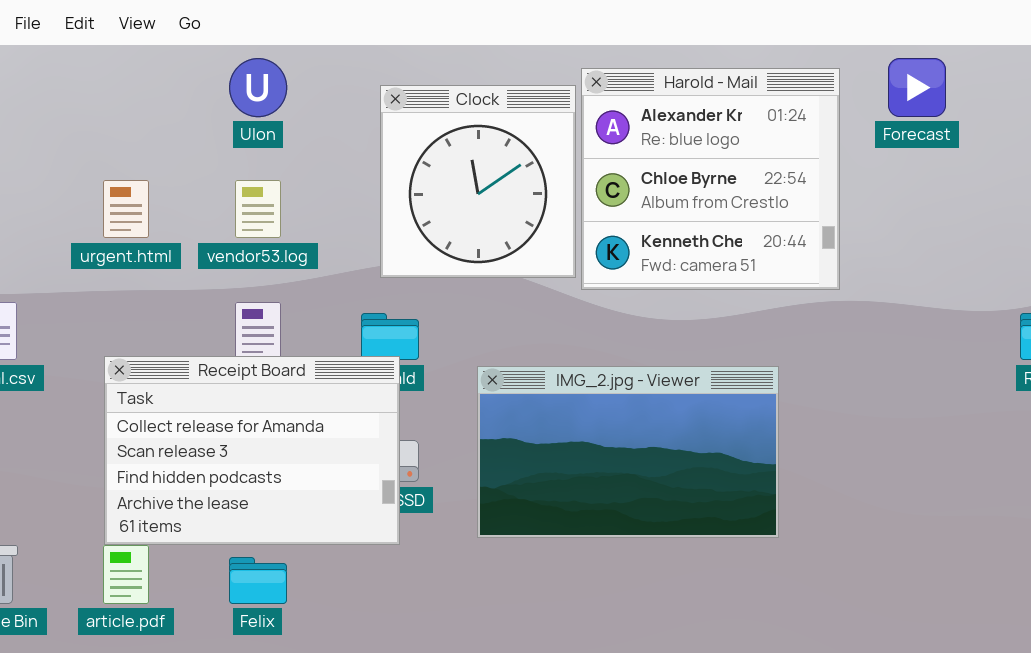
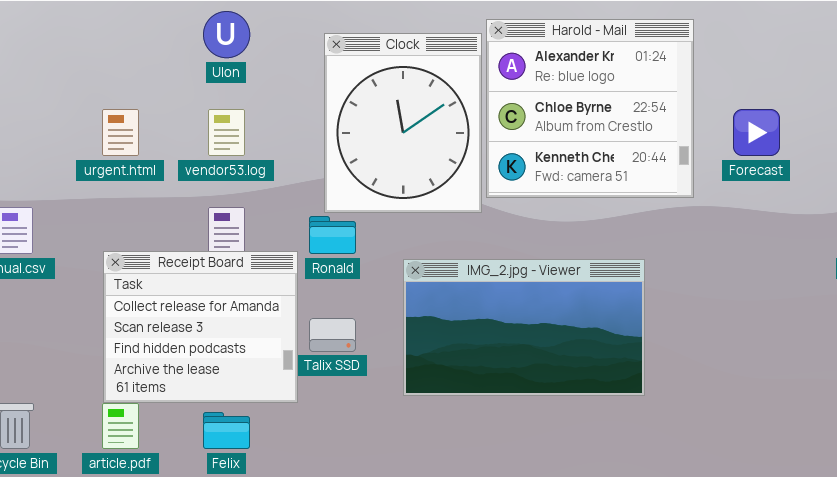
Forecast: [888,58,946,117] -> [733,109,780,156], moved
Clock: [380,85,576,278] -> [324,33,482,213], resized
Receipt Board: [104,356,400,545] -> [103,251,298,403], resized

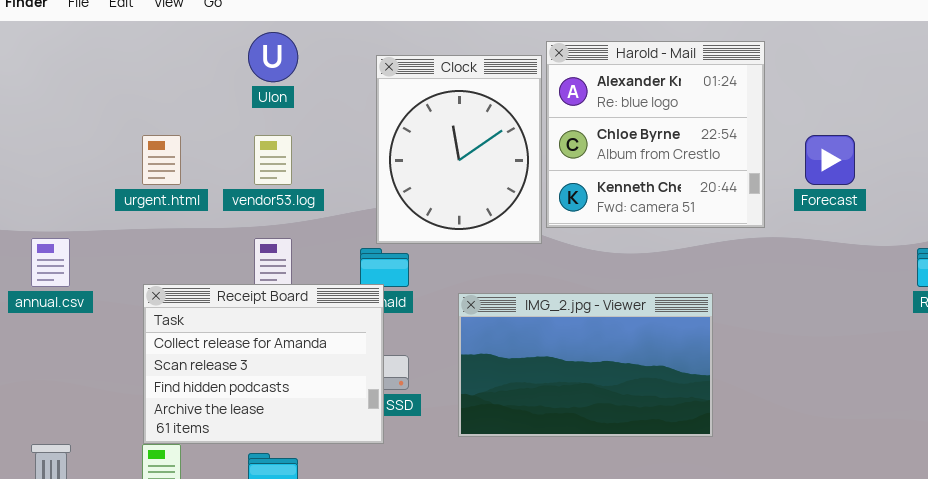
Receipt Board: [103,251,298,403] -> [143,284,384,444], resized

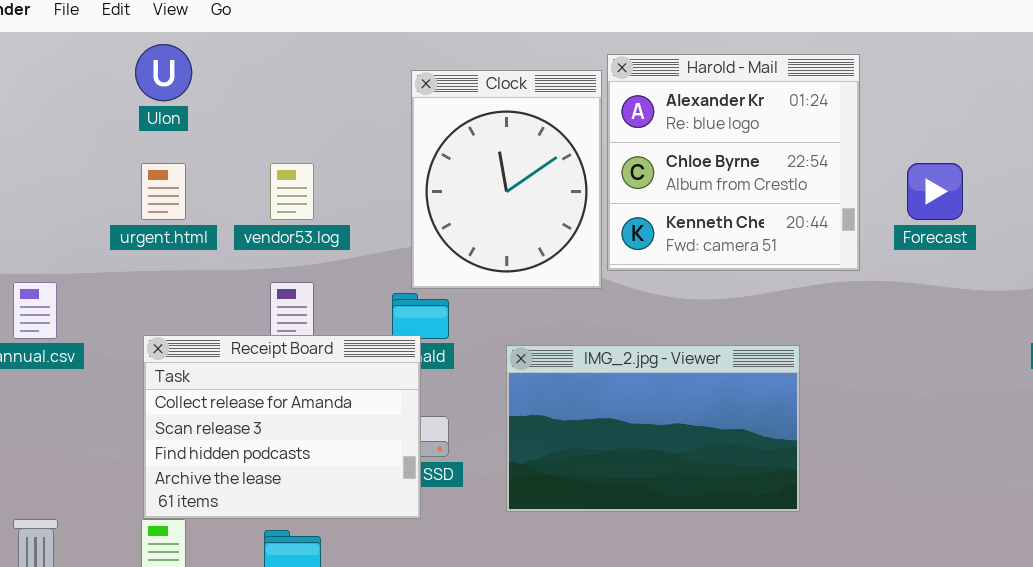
Ulon: [248,32,298,82] -> [135,44,192,101], moved

